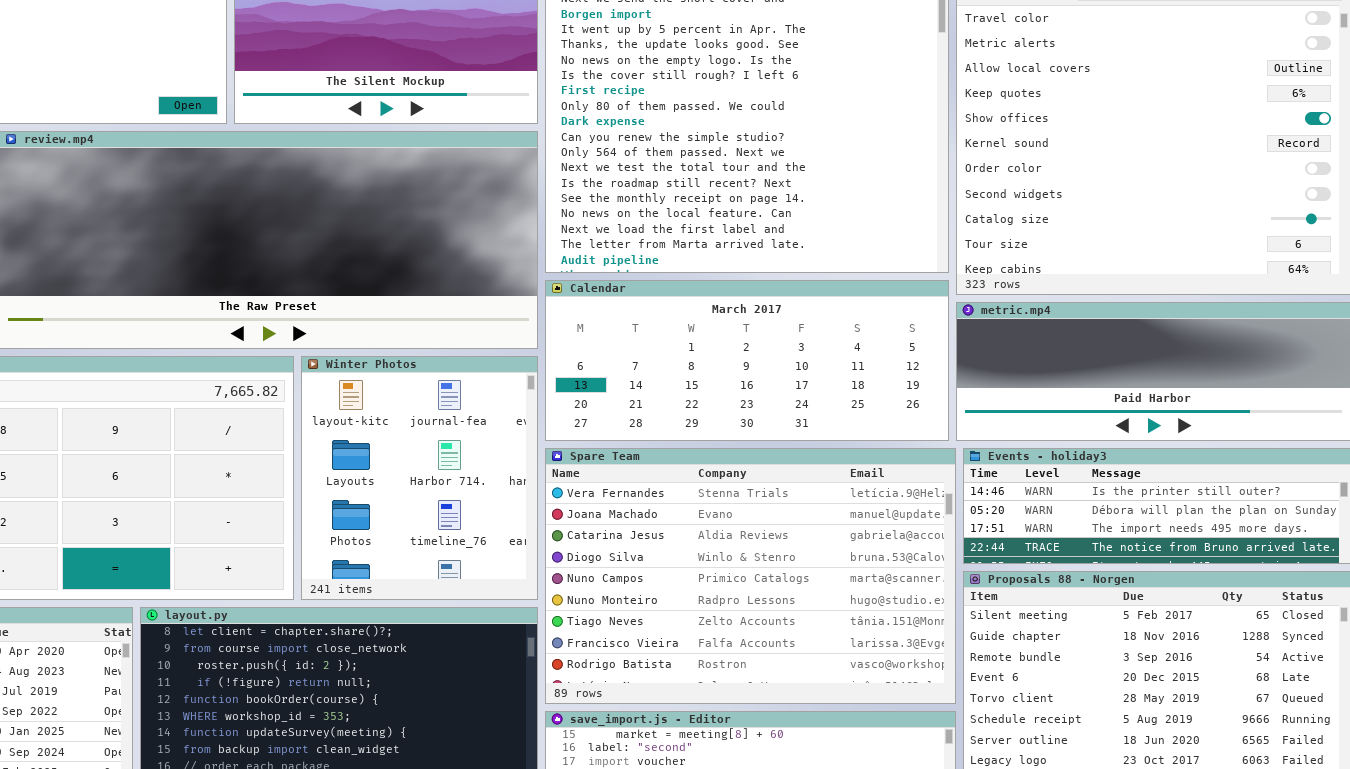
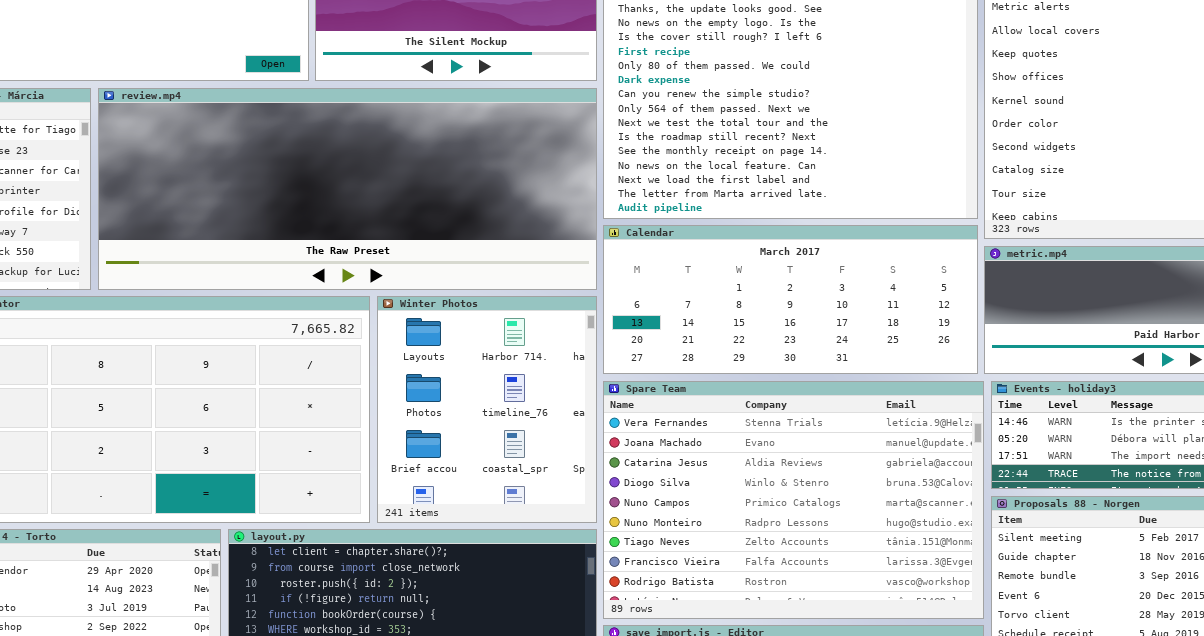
Winter Photos: [301,356,538,600] -> [377,296,597,523], scrolled down 1 row

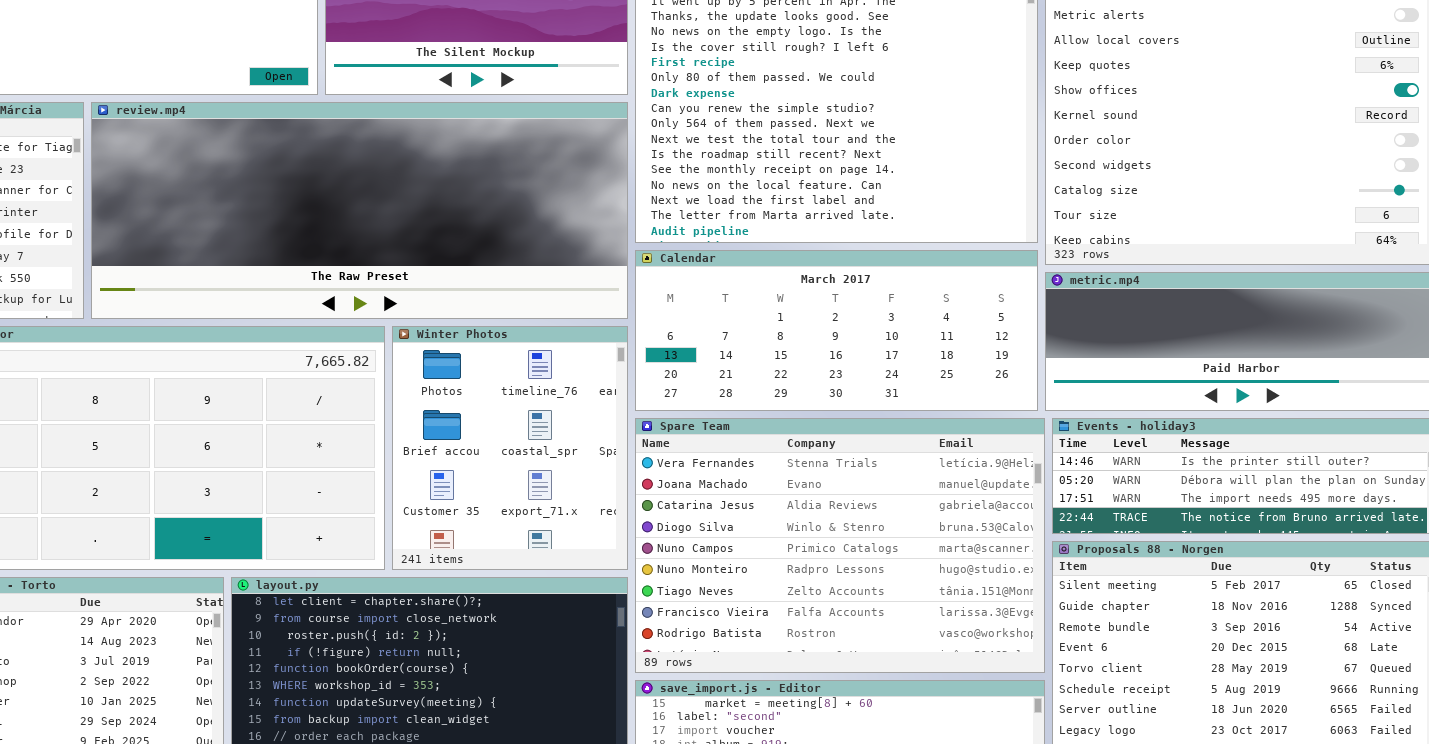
Winter Photos: [377,296,597,523] -> [392,326,628,570], scrolled down 1 row

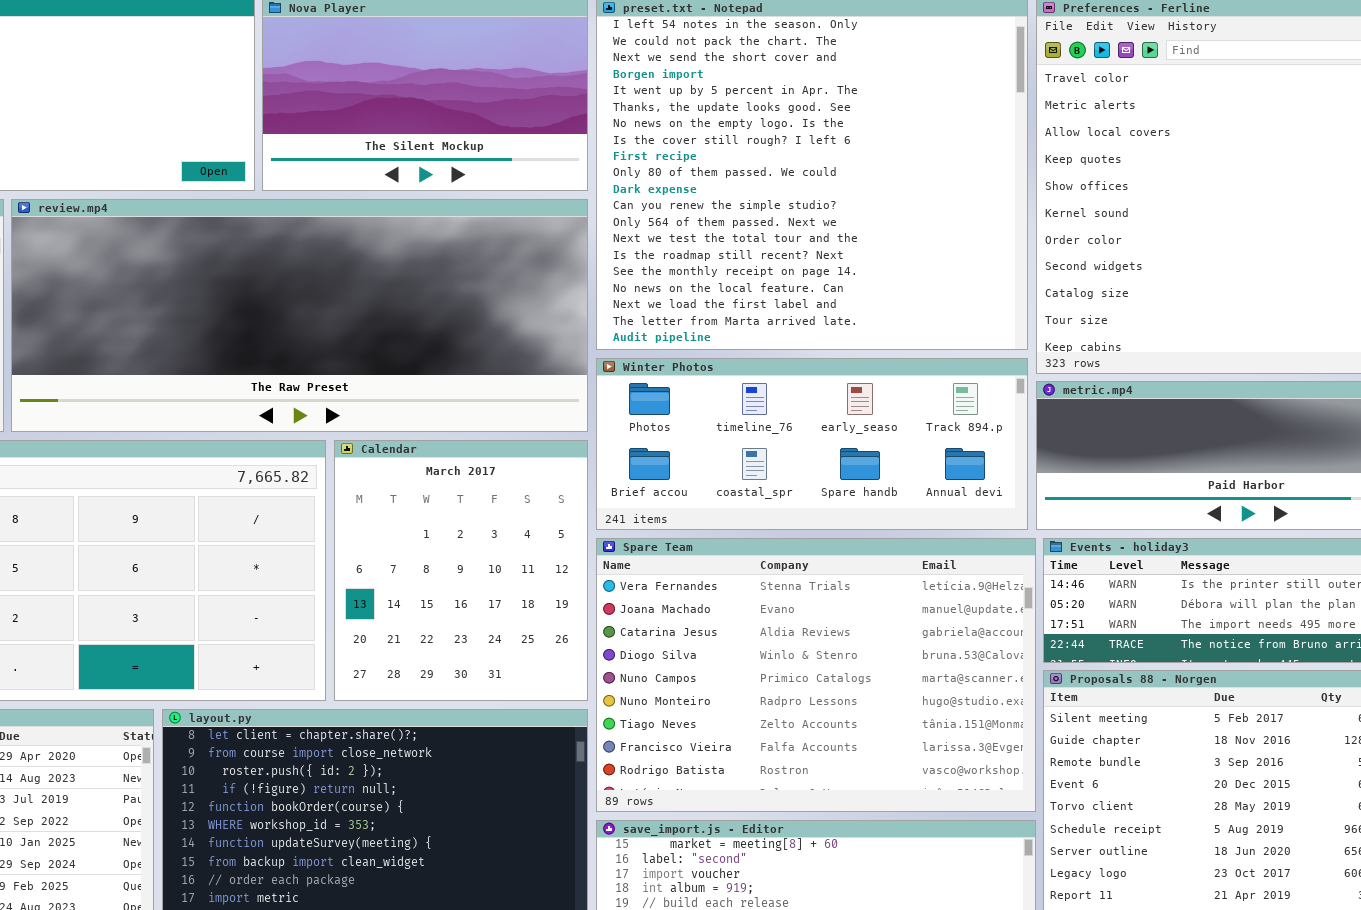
Calendar: [635,250,1038,411] -> [334,440,588,701], moved, resized
Winter Photos: [392,326,628,570] -> [596,358,1028,530], moved, resized

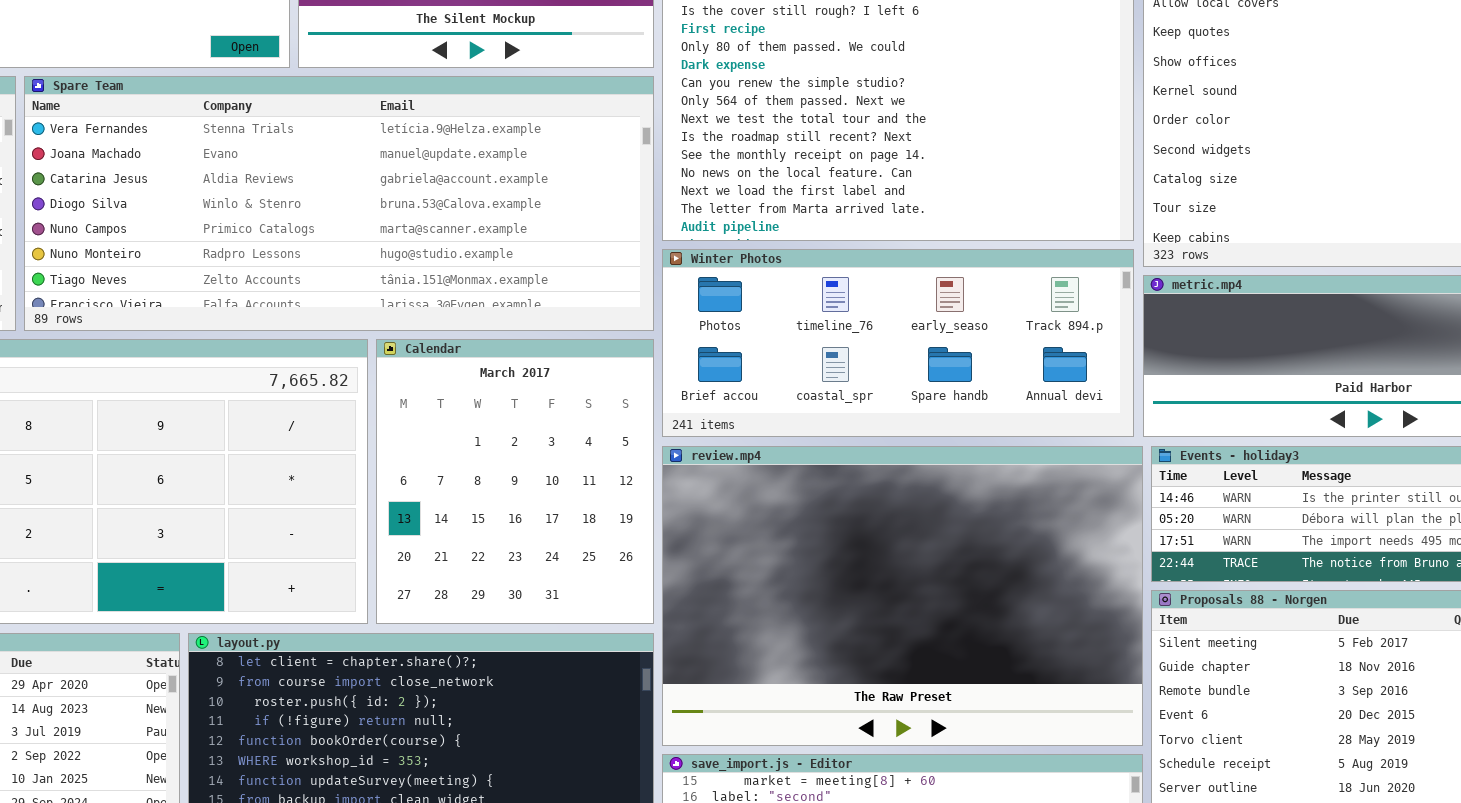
review.mp4: [11,199,588,432] -> [662,446,1143,746], moved, resized
Spare Team: [596,538,1036,812] -> [24,76,654,331], moved, resized

